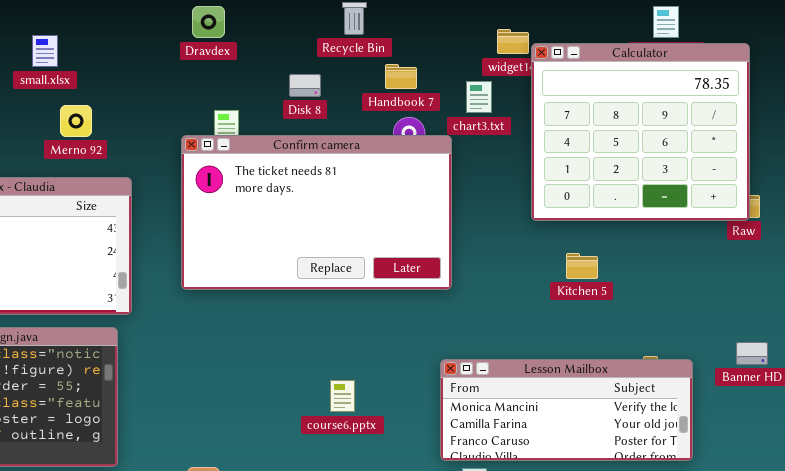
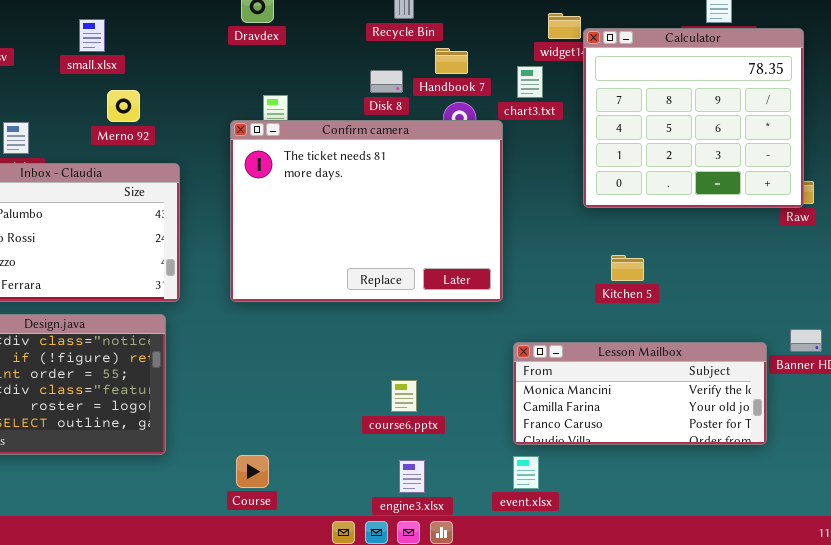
Disk 8: [289,74,321,97] -> [370,70,403,93], moved
Confirm camera: [181,135,452,290] -> [230,120,503,302], resized
Kitchen 5: [566,253,598,279] -> [611,255,644,281], moved
Lesson Mailbox: [440,359,693,461] -> [513,342,767,445], moved
course6.pptx: [330,380,355,412] -> [391,380,417,412], moved

